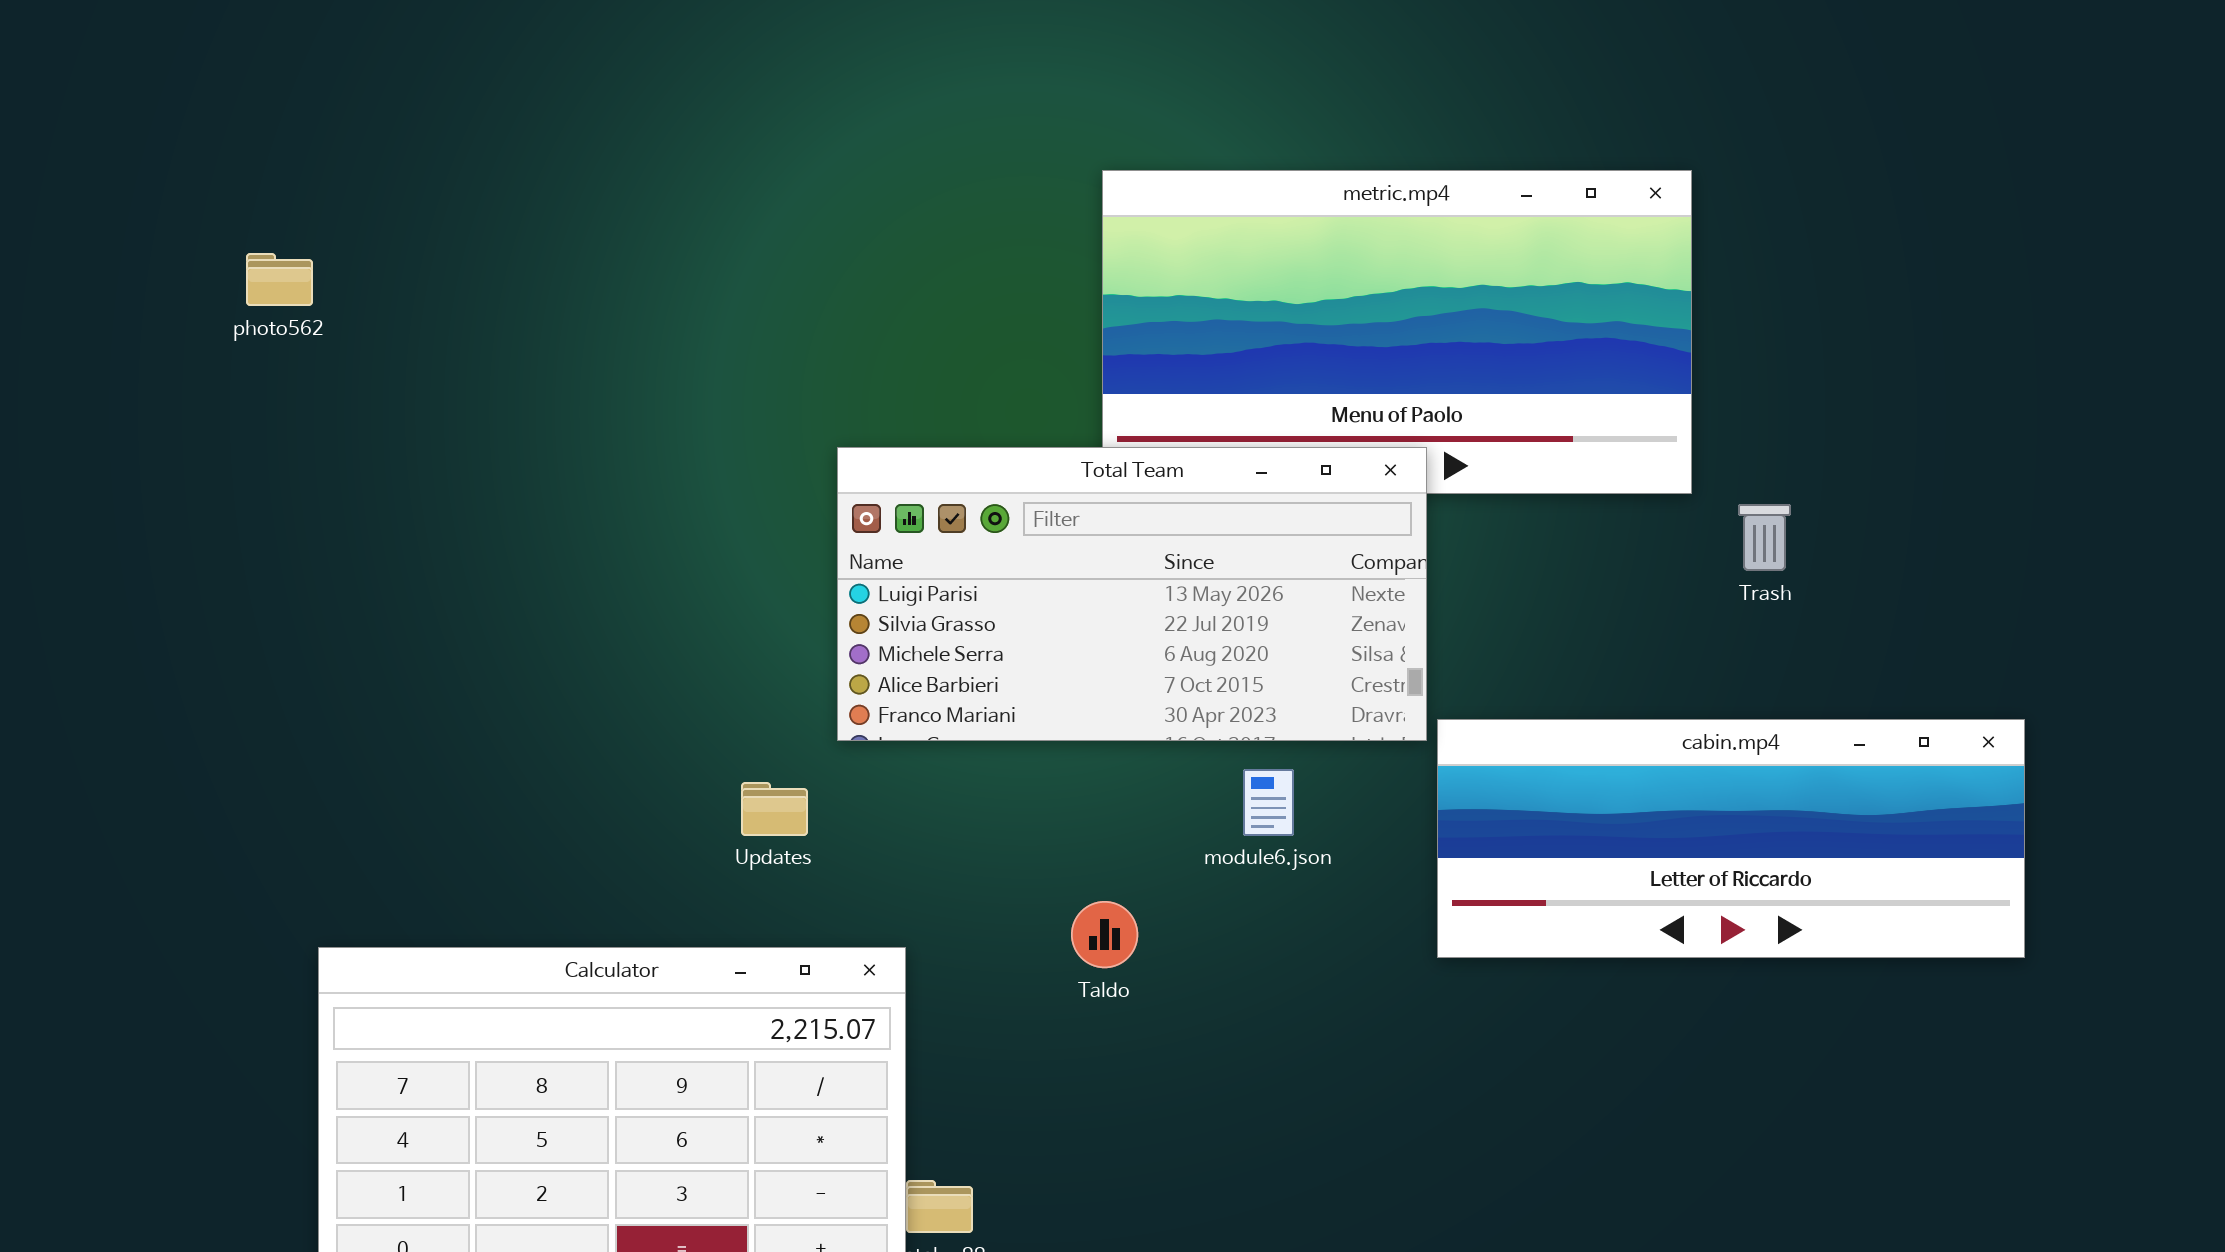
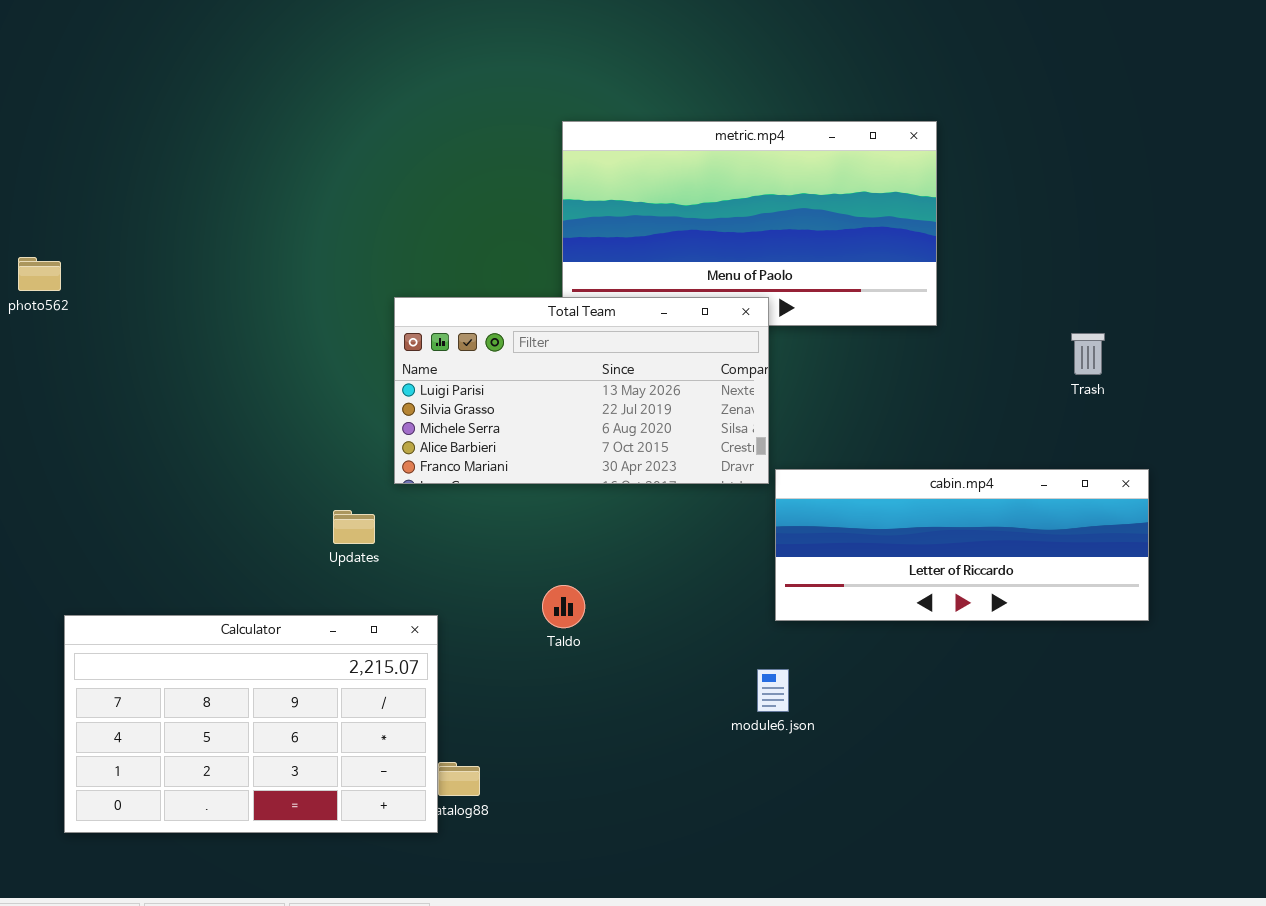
photo562: [246,253,313,306] -> [18,257,61,291], moved
Trash: [1738,504,1791,571] -> [1071,333,1105,375], moved
module6.json: [1243,769,1294,836] -> [757,669,789,712], moved

